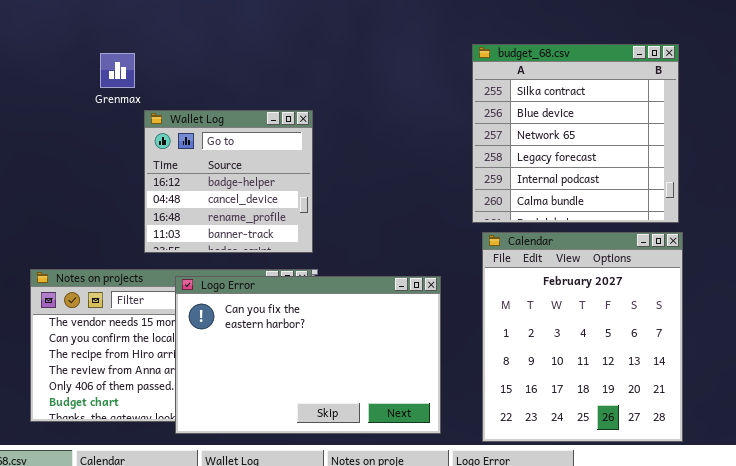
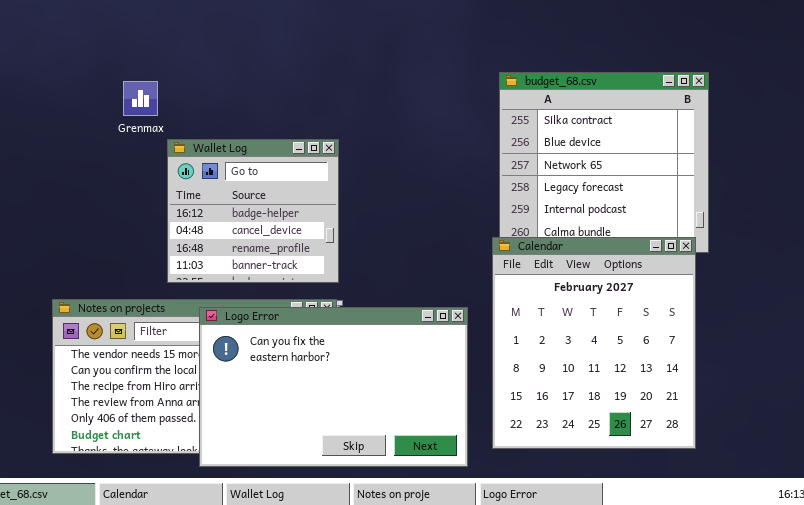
Calendar: [482,232,683,442] -> [492,237,696,449], moved

